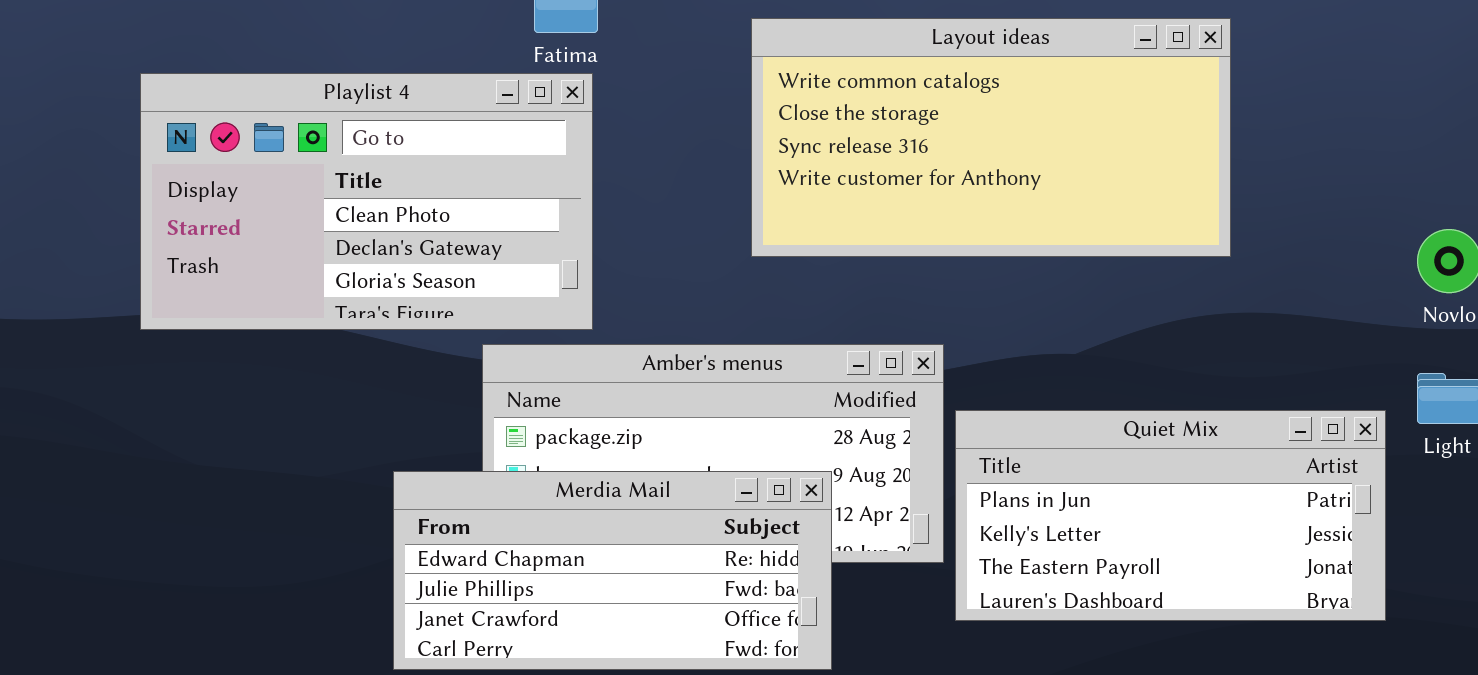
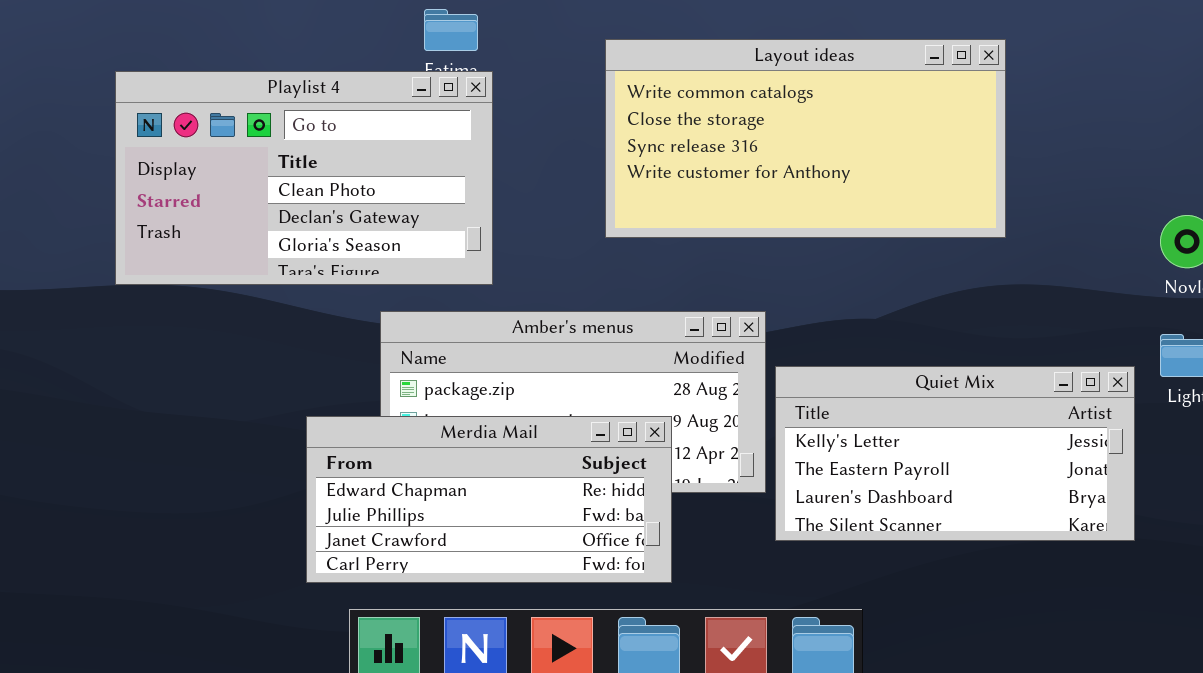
Playlist 4: [140,73,593,330] -> [115,71,493,285], moved
Quiet Mix: [955,410,1386,621] -> [775,366,1135,541], scrolled down 1 row

